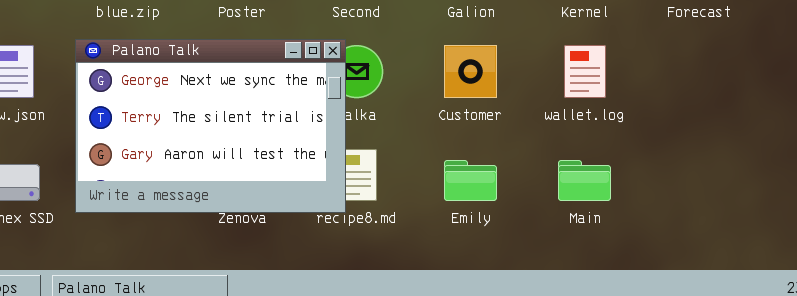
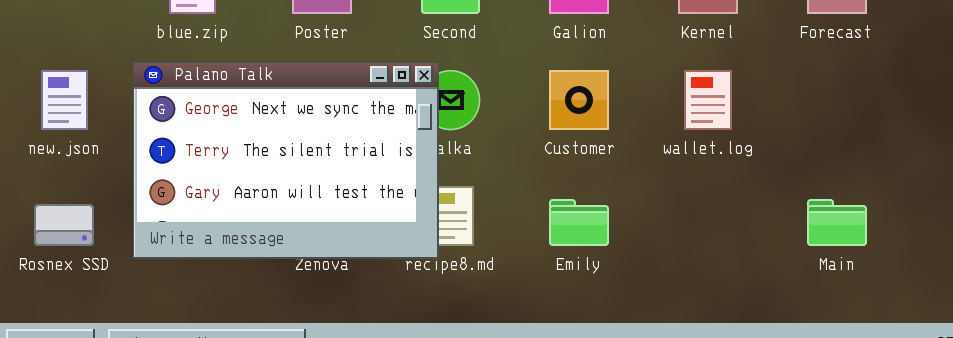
Main: [558,160,611,201] -> [807,199,867,246], moved

